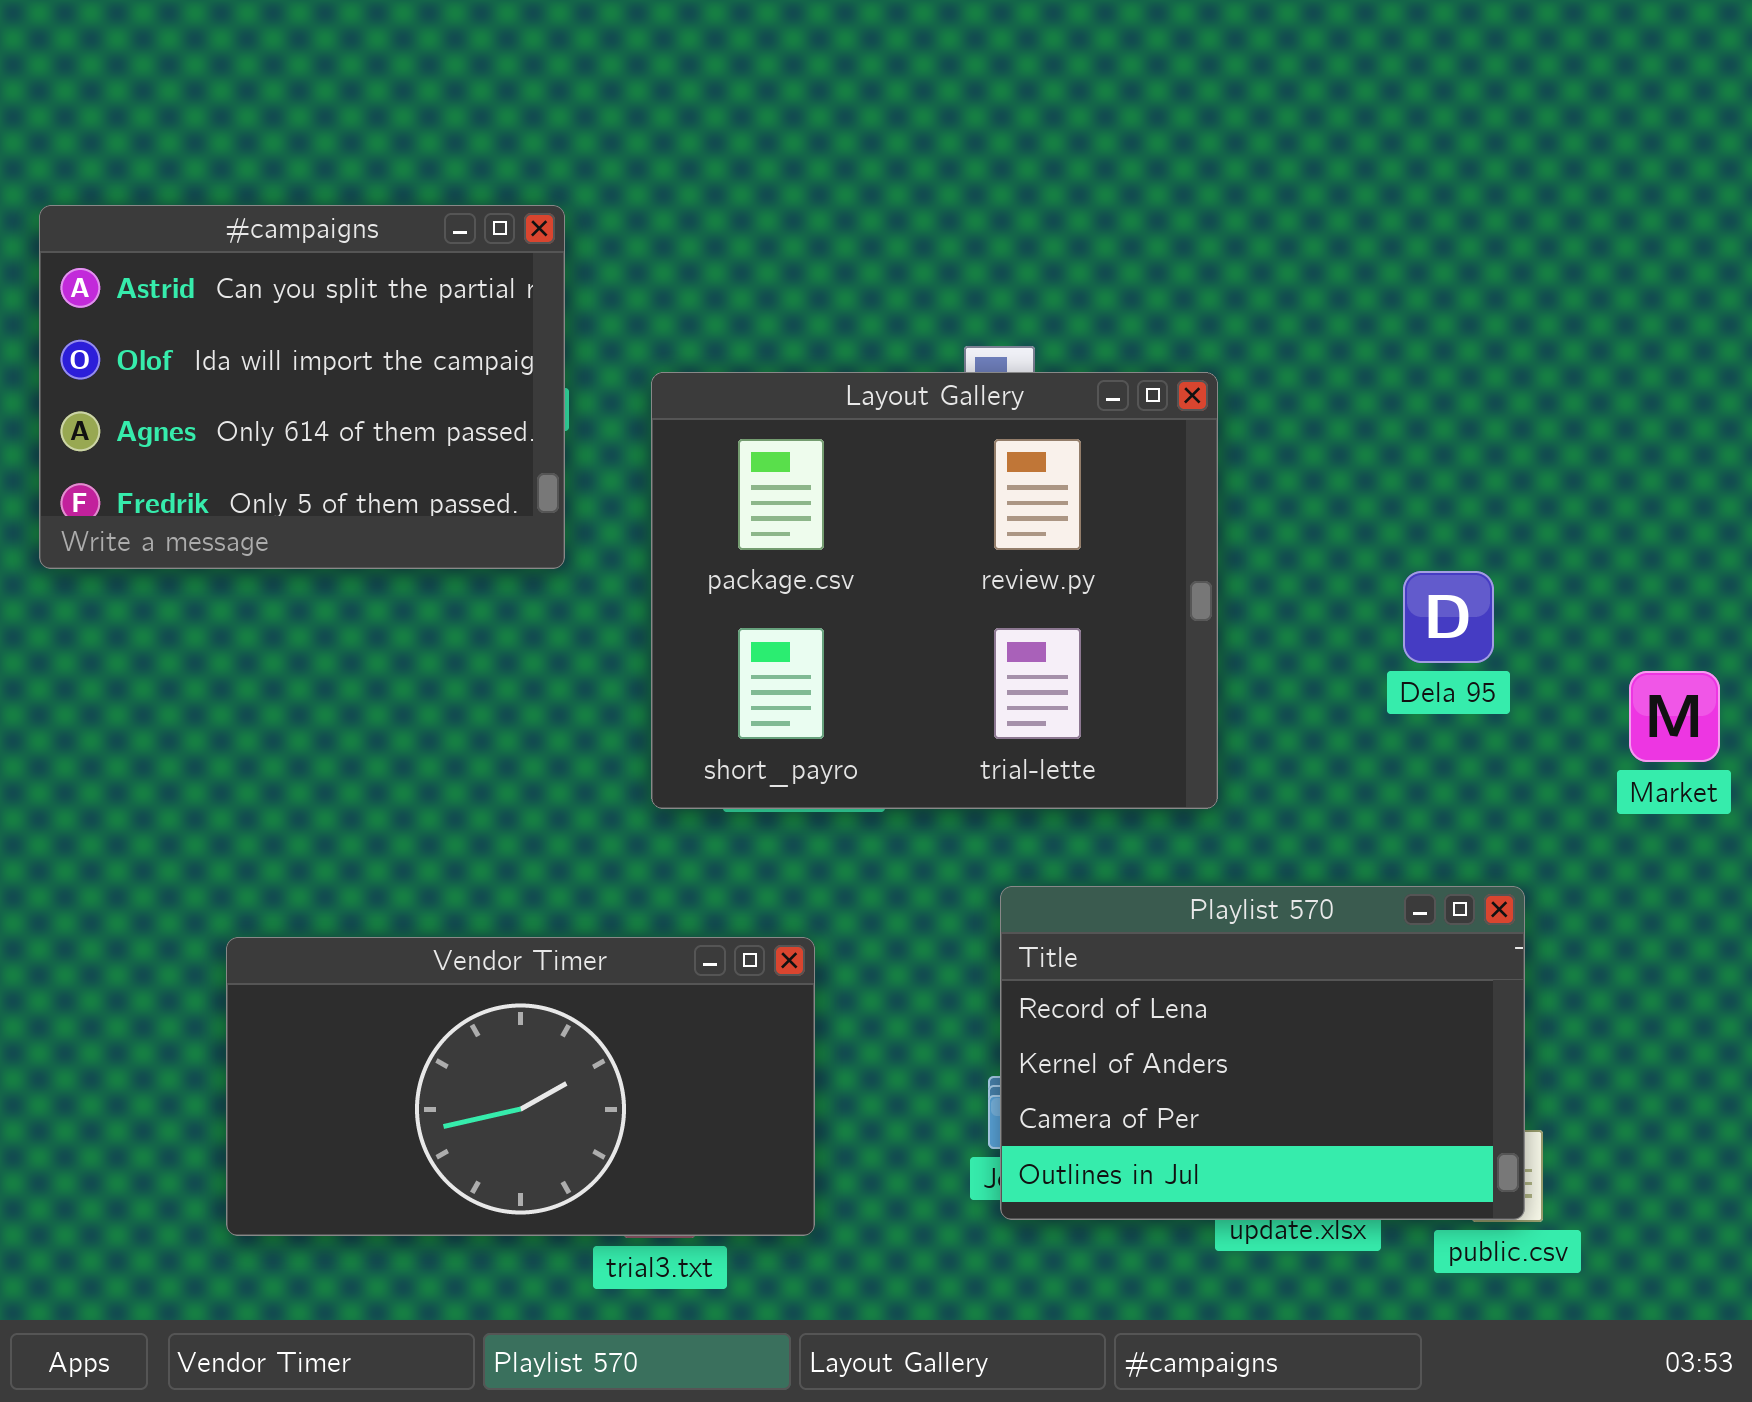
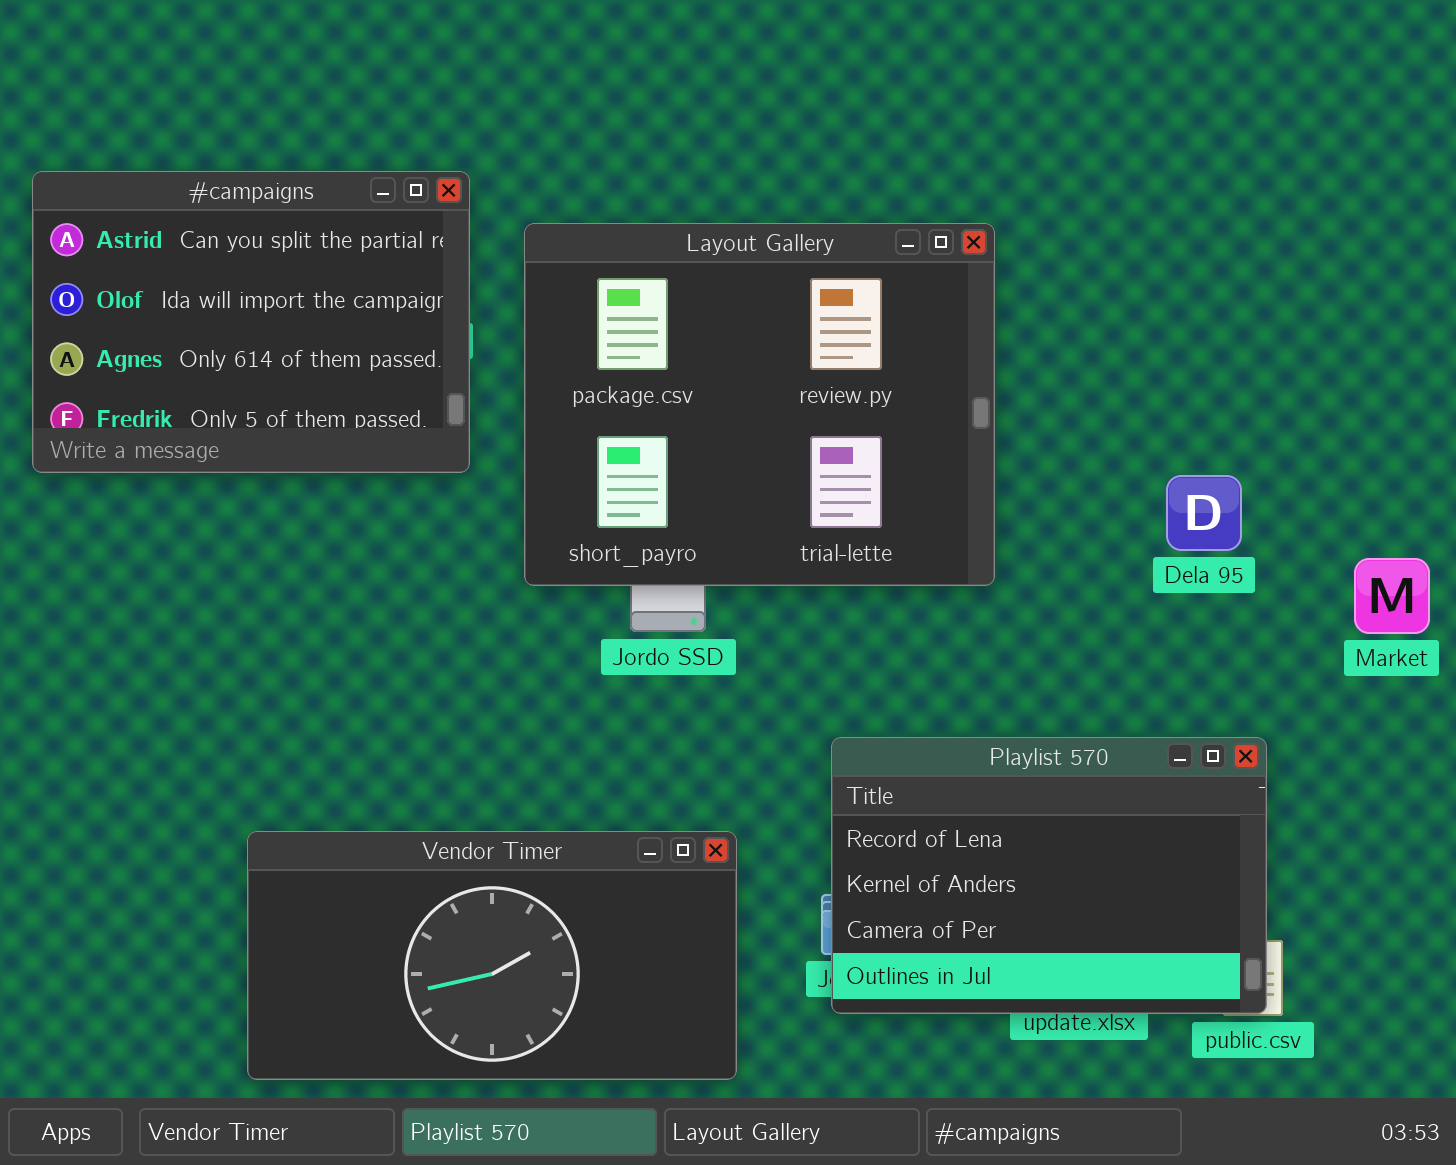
Layout Gallery: [651,372,1218,809] -> [524,223,995,586], moved
Vendor Timer: [226,937,815,1236] -> [247,831,737,1080], moved

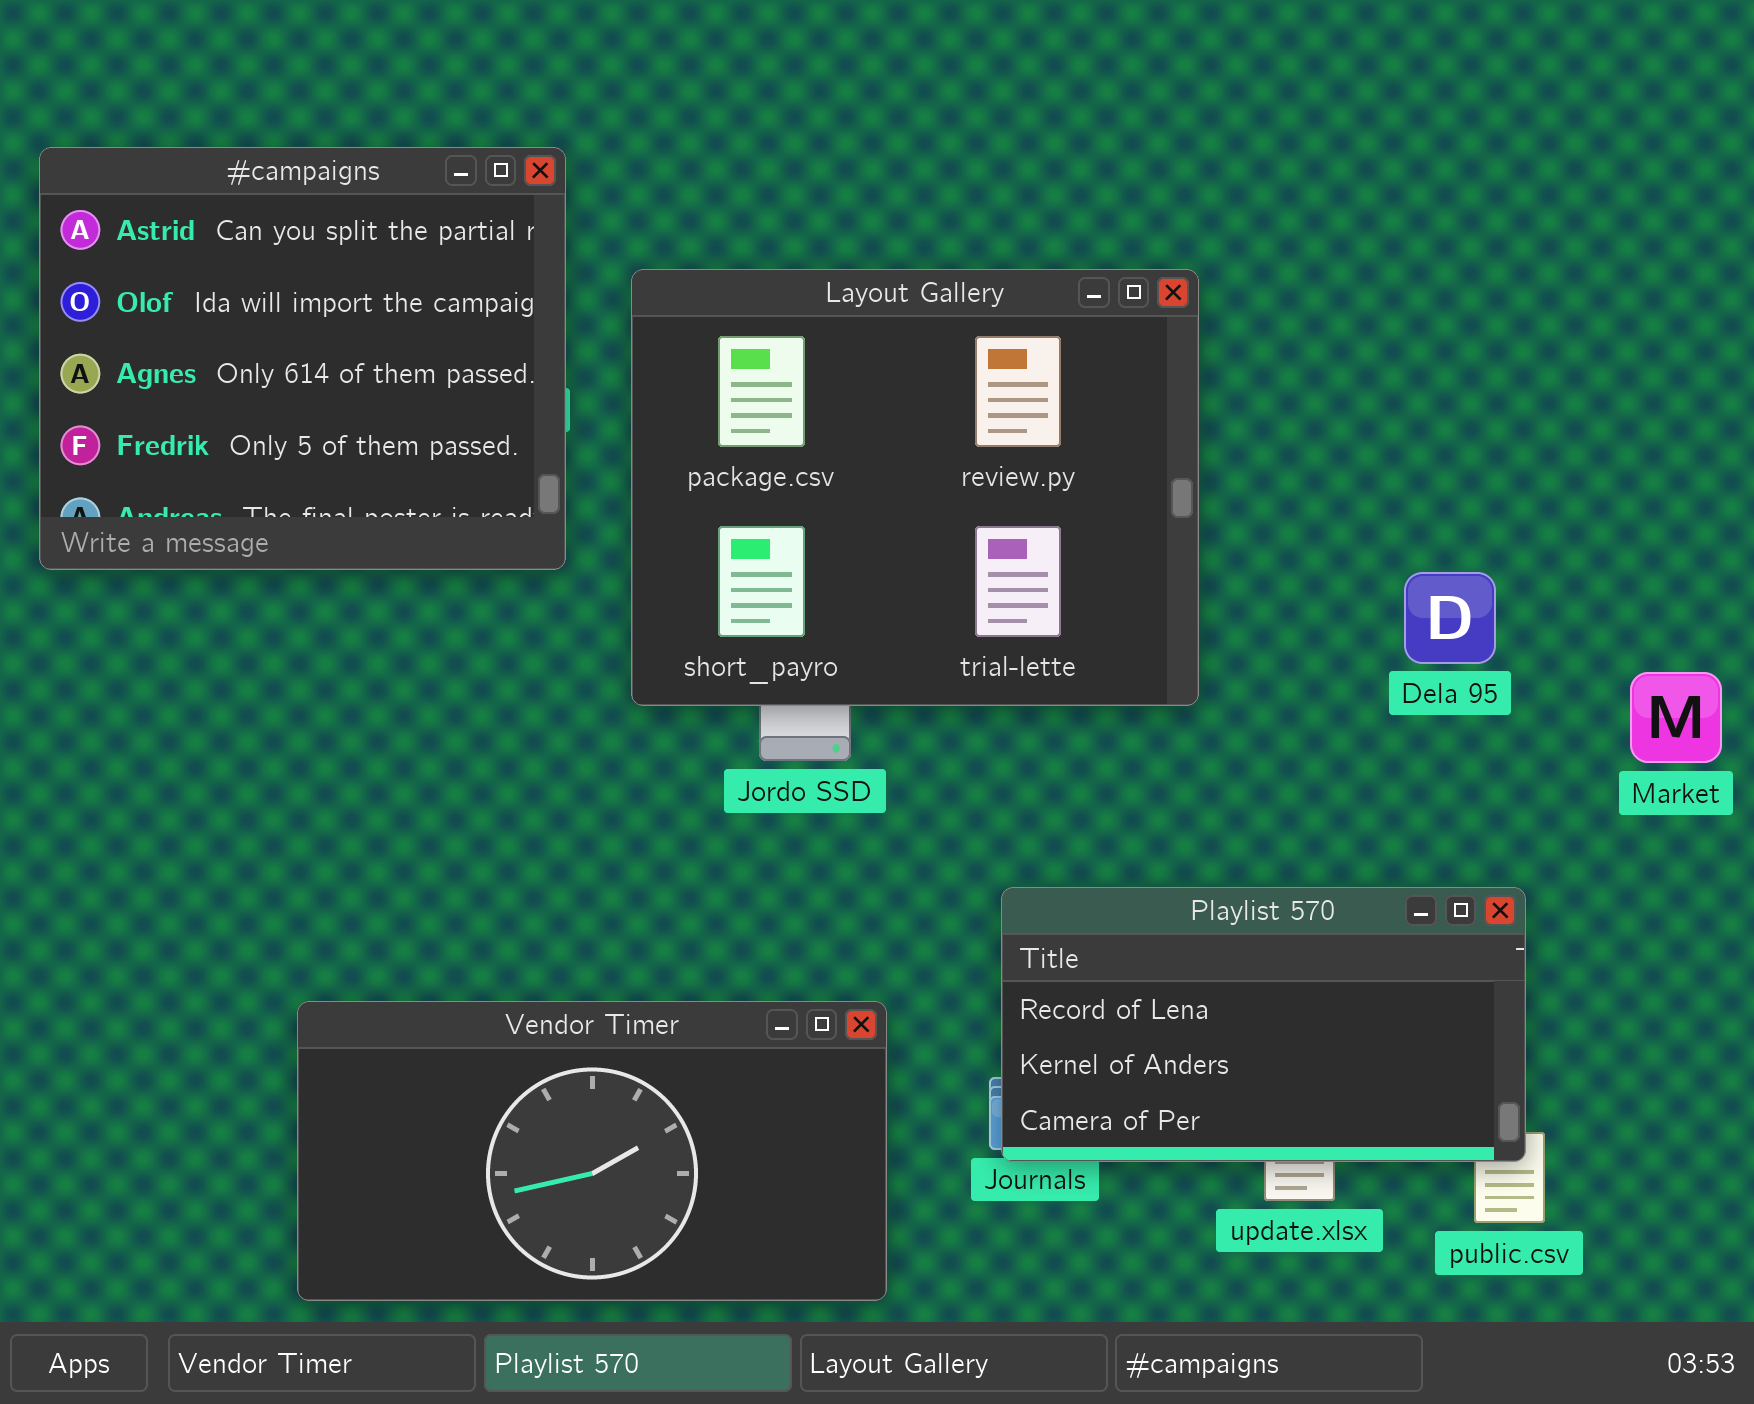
#campaigns: [32,171,470,473] -> [39,147,566,570], resized
Playlist 570: [831,737,1267,1014] -> [1001,887,1526,1162], resized

